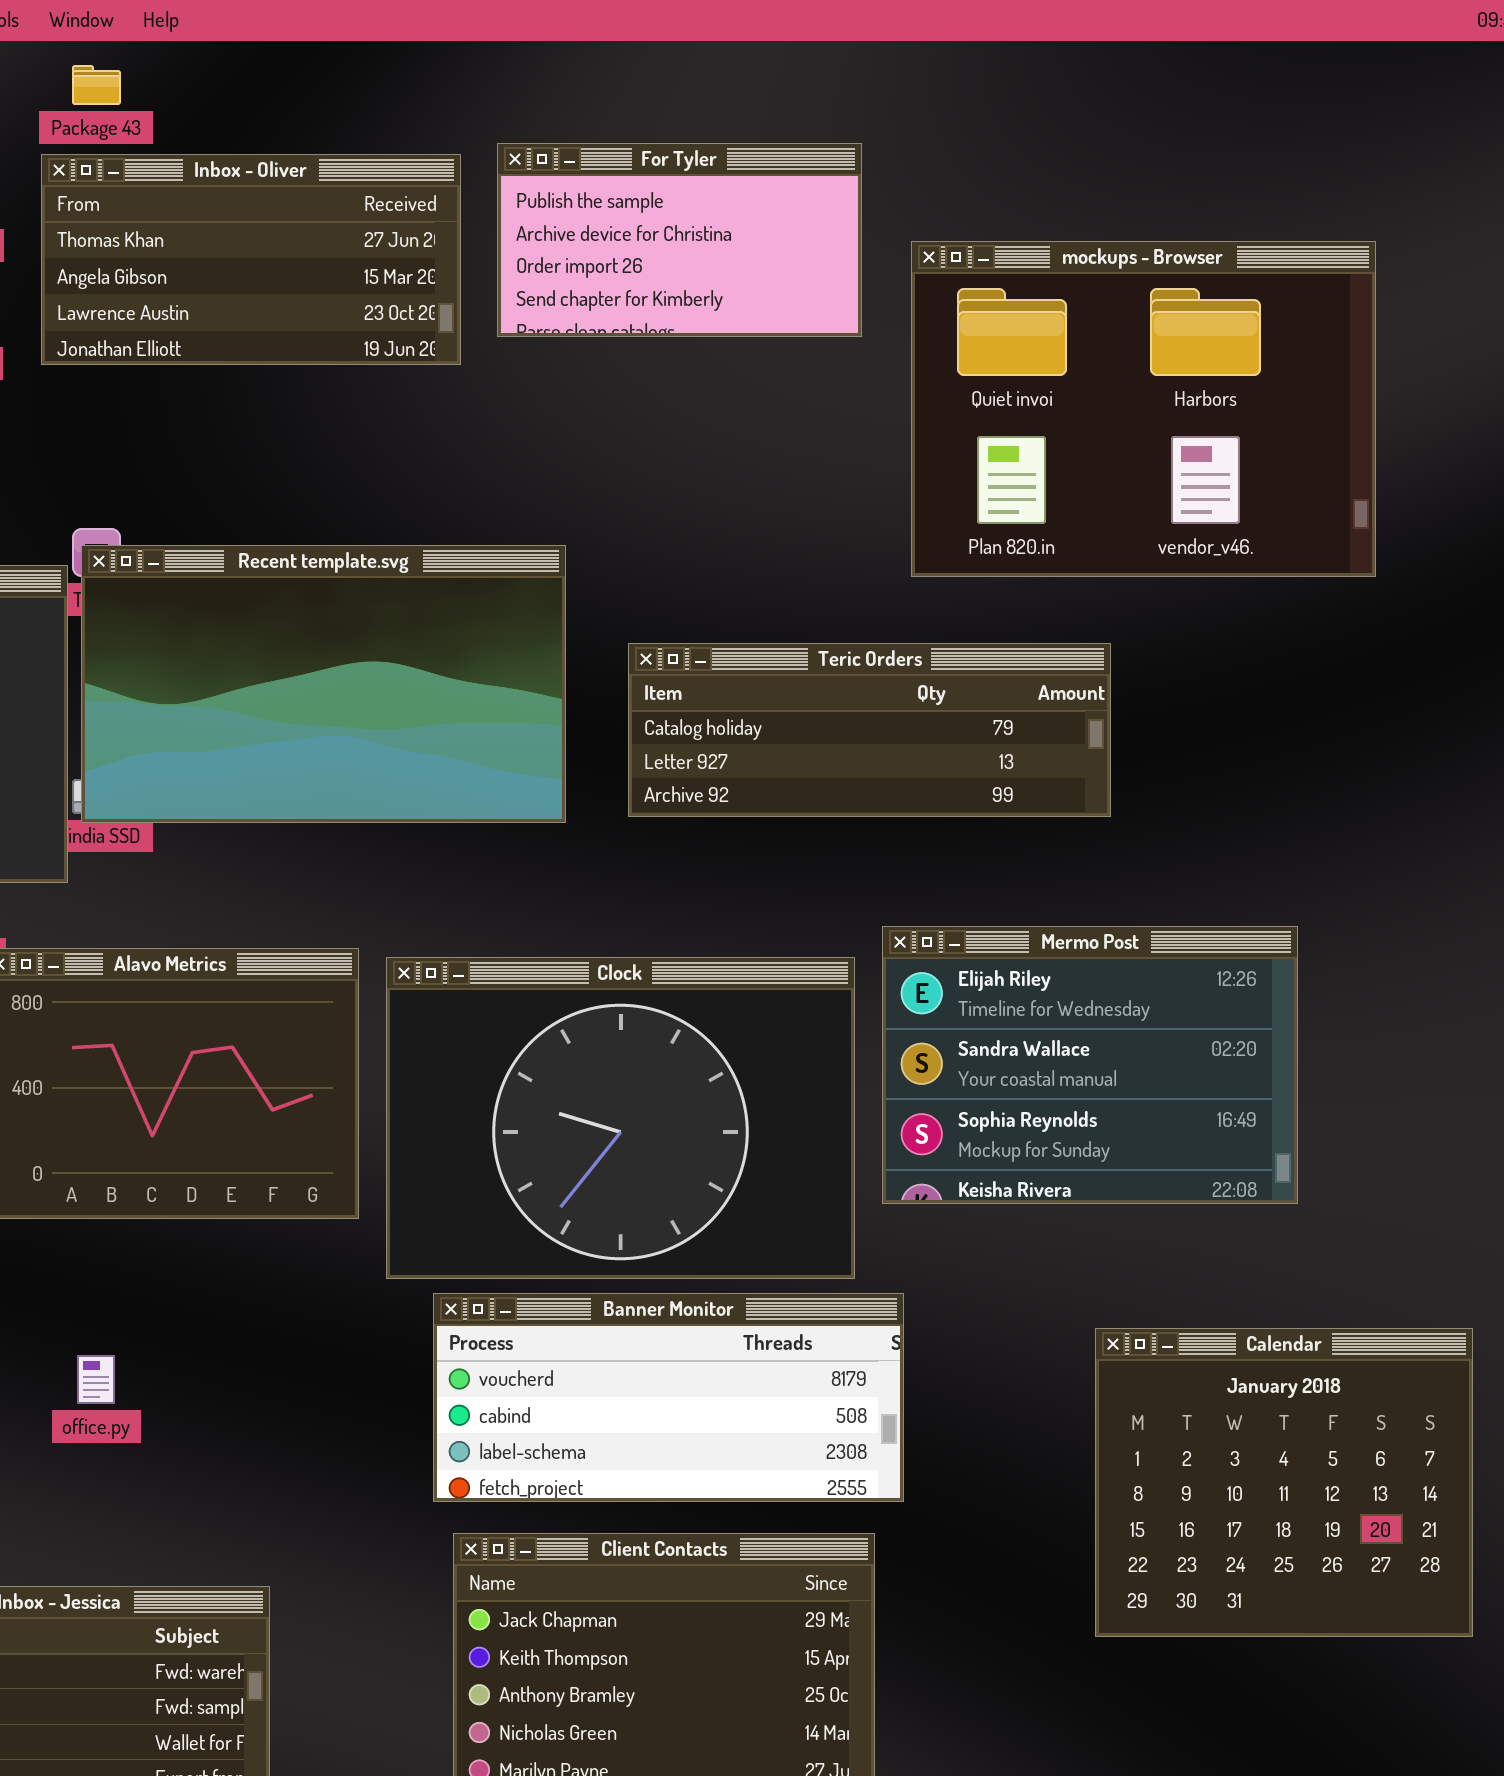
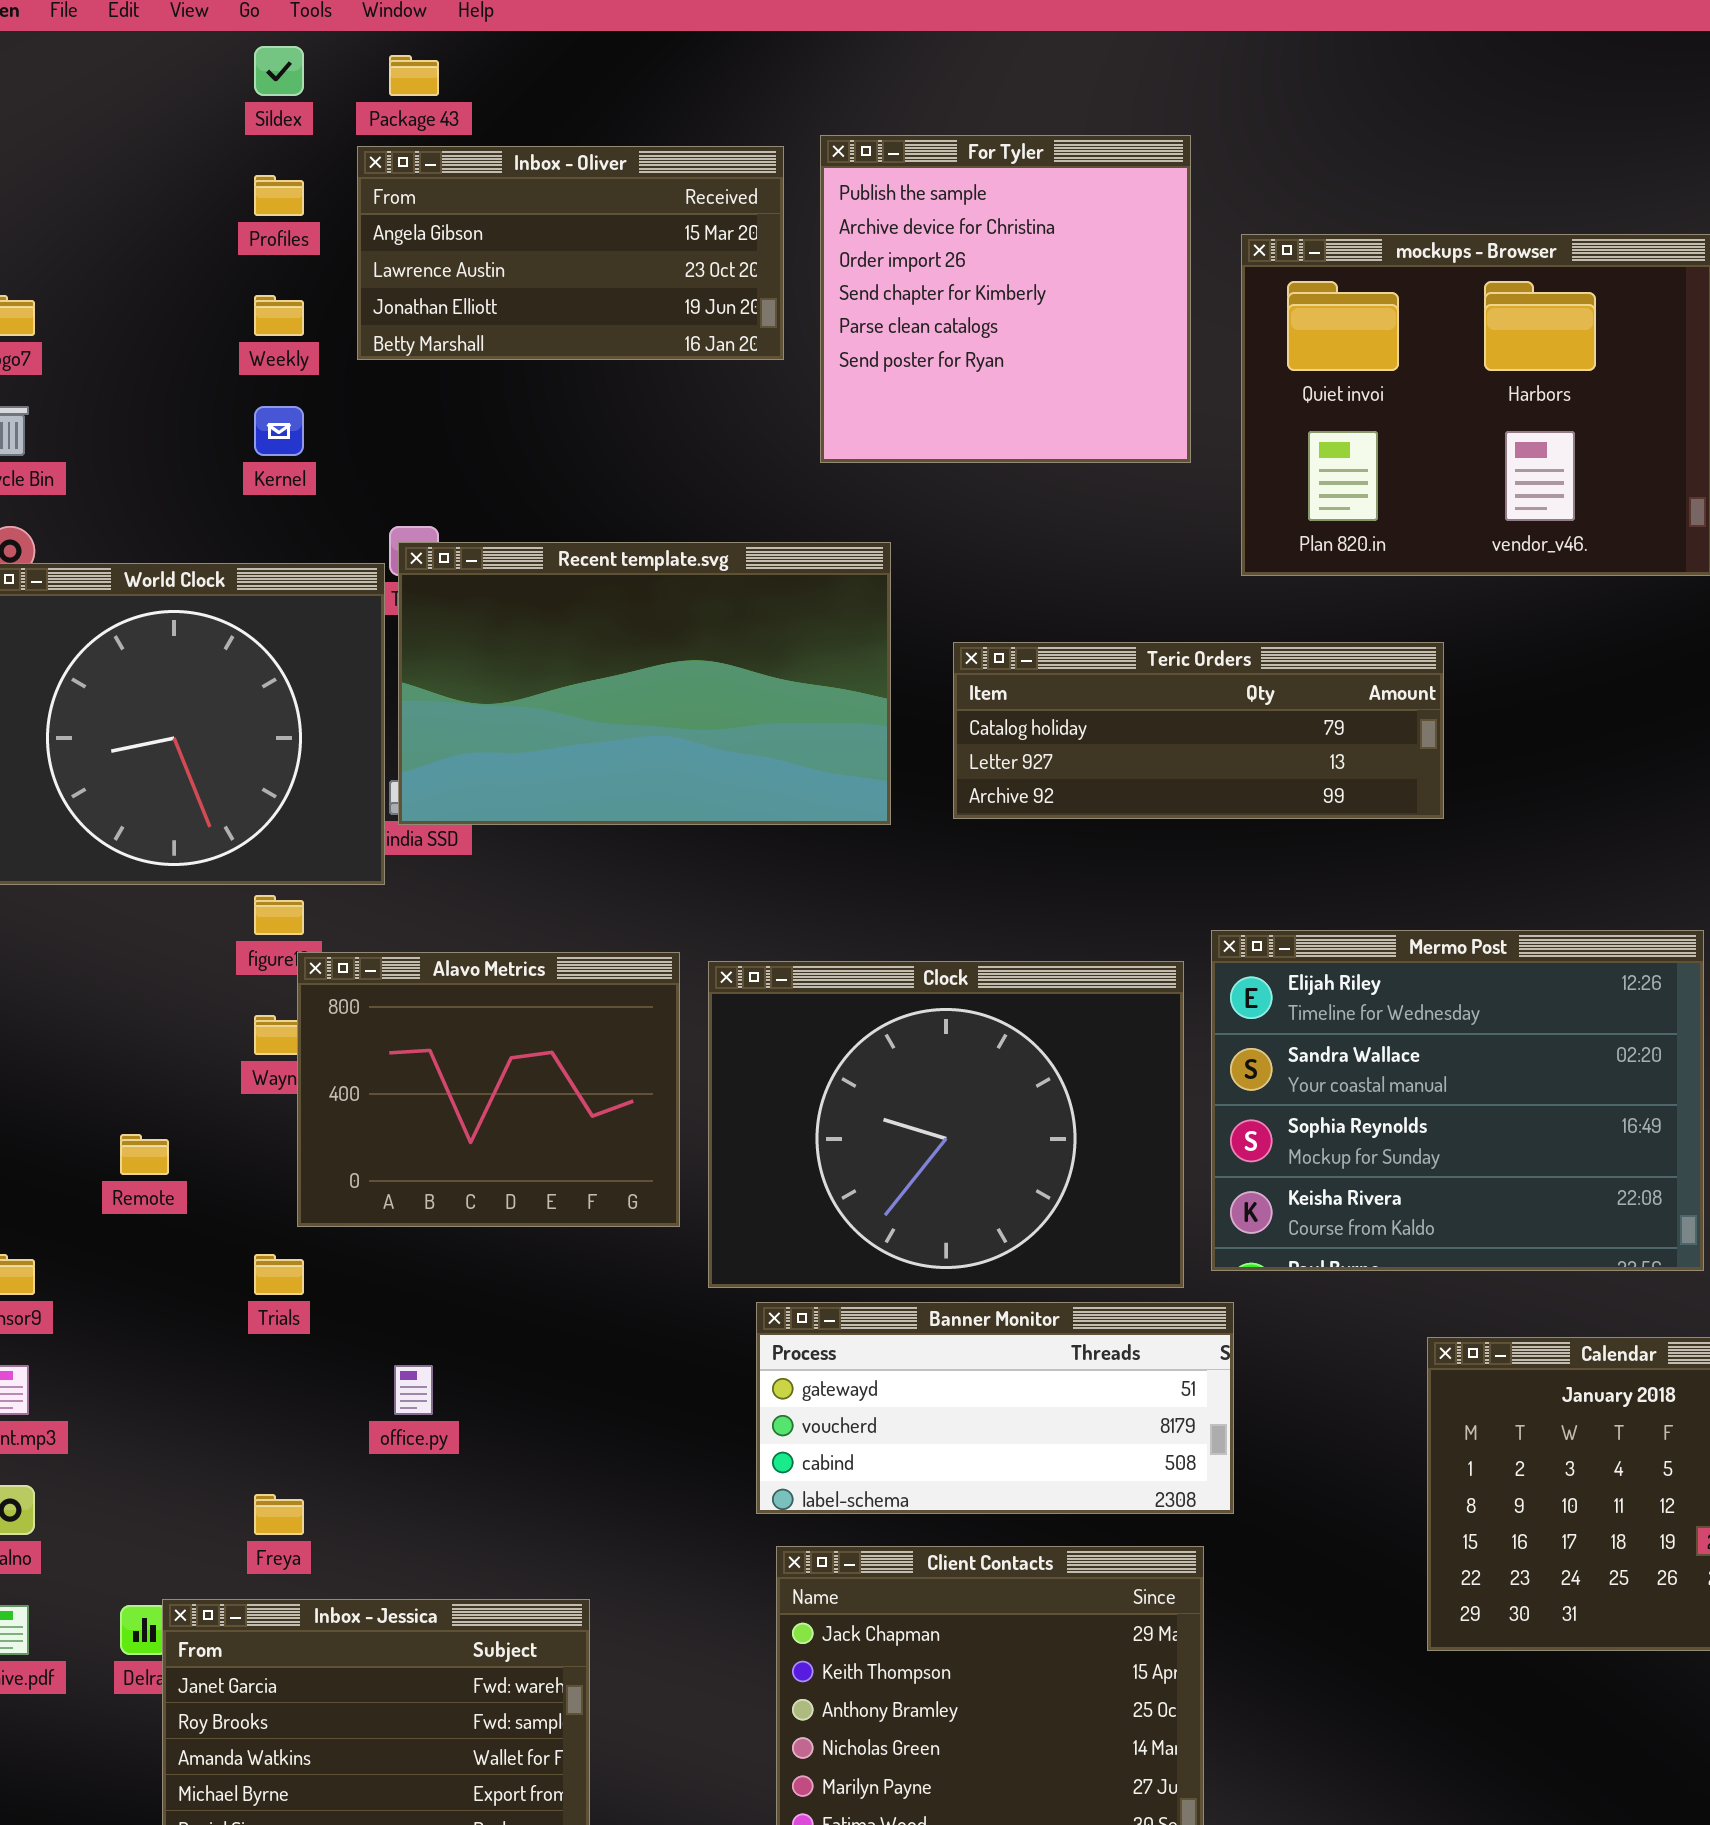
For Tyler: [497,143,862,337] -> [820,135,1191,463], resized
Inbox - Oliver: [41,154,461,365] -> [357,146,784,360], scrolled down 1 row
Mermo Post: [882,926,1298,1204] -> [1211,930,1704,1271], resized
Banner Monitor: [433,1293,904,1502] -> [756,1302,1234,1514], scrolled up 1 row

